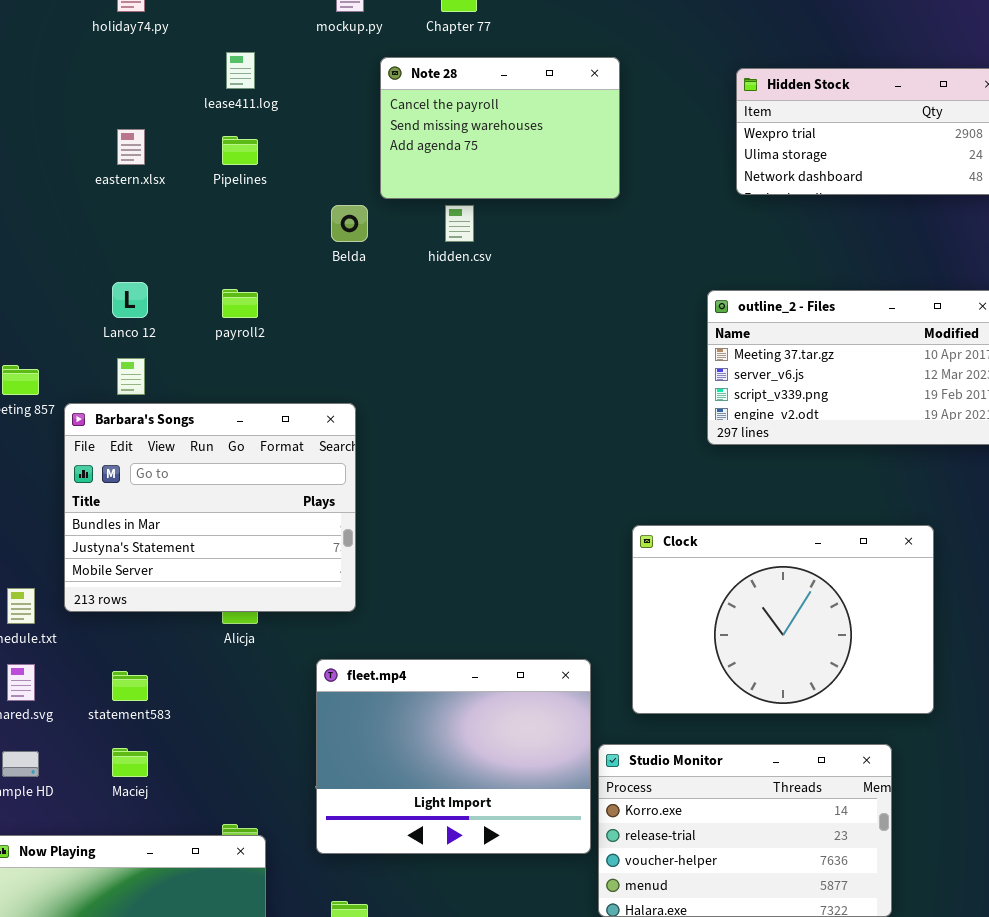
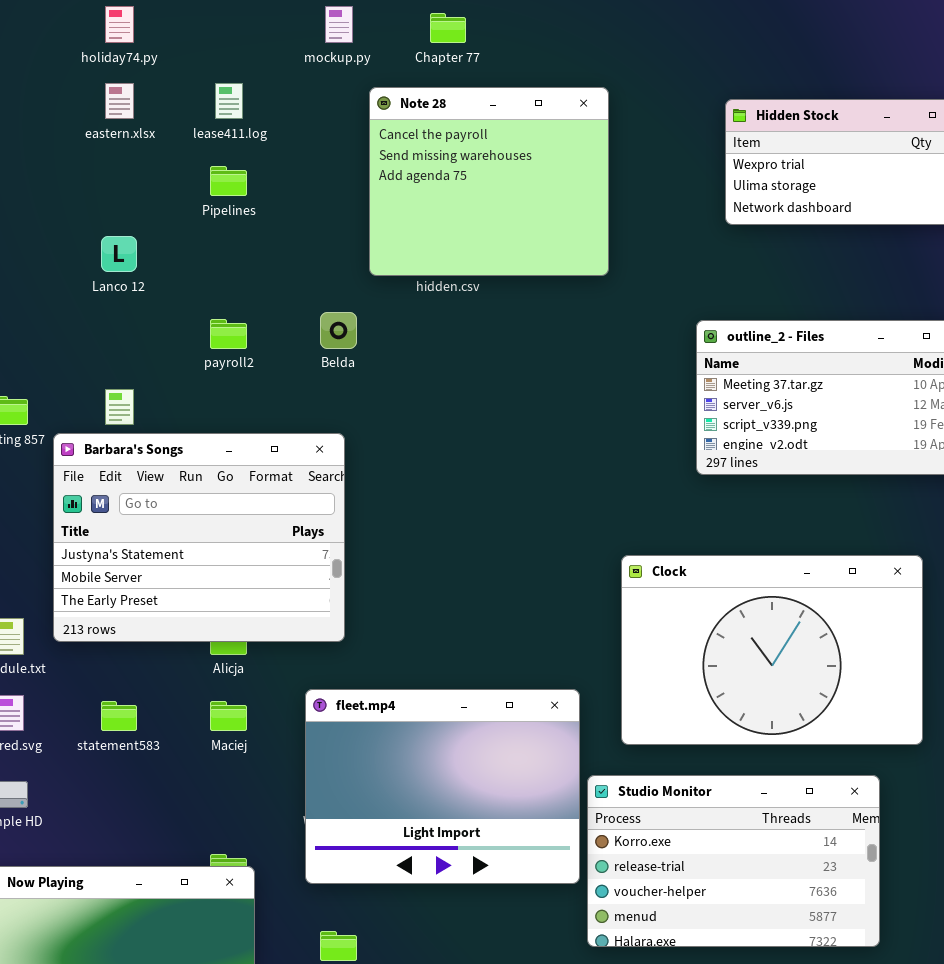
Note 28: [380,57,620,199] -> [369,87,609,276], resized
eastern.xlsx: [117,129,145,165] -> [105,83,134,119], moved
Belda: [331,205,368,242] -> [320,312,357,349], moved
Lanco 12: [112,282,148,318] -> [101,236,137,272], moved
Barbara's Songs: [64,403,356,612] -> [53,433,345,642], scrolled down 1 row
Maciej: [112,748,148,777] -> [210,701,247,731], moved

